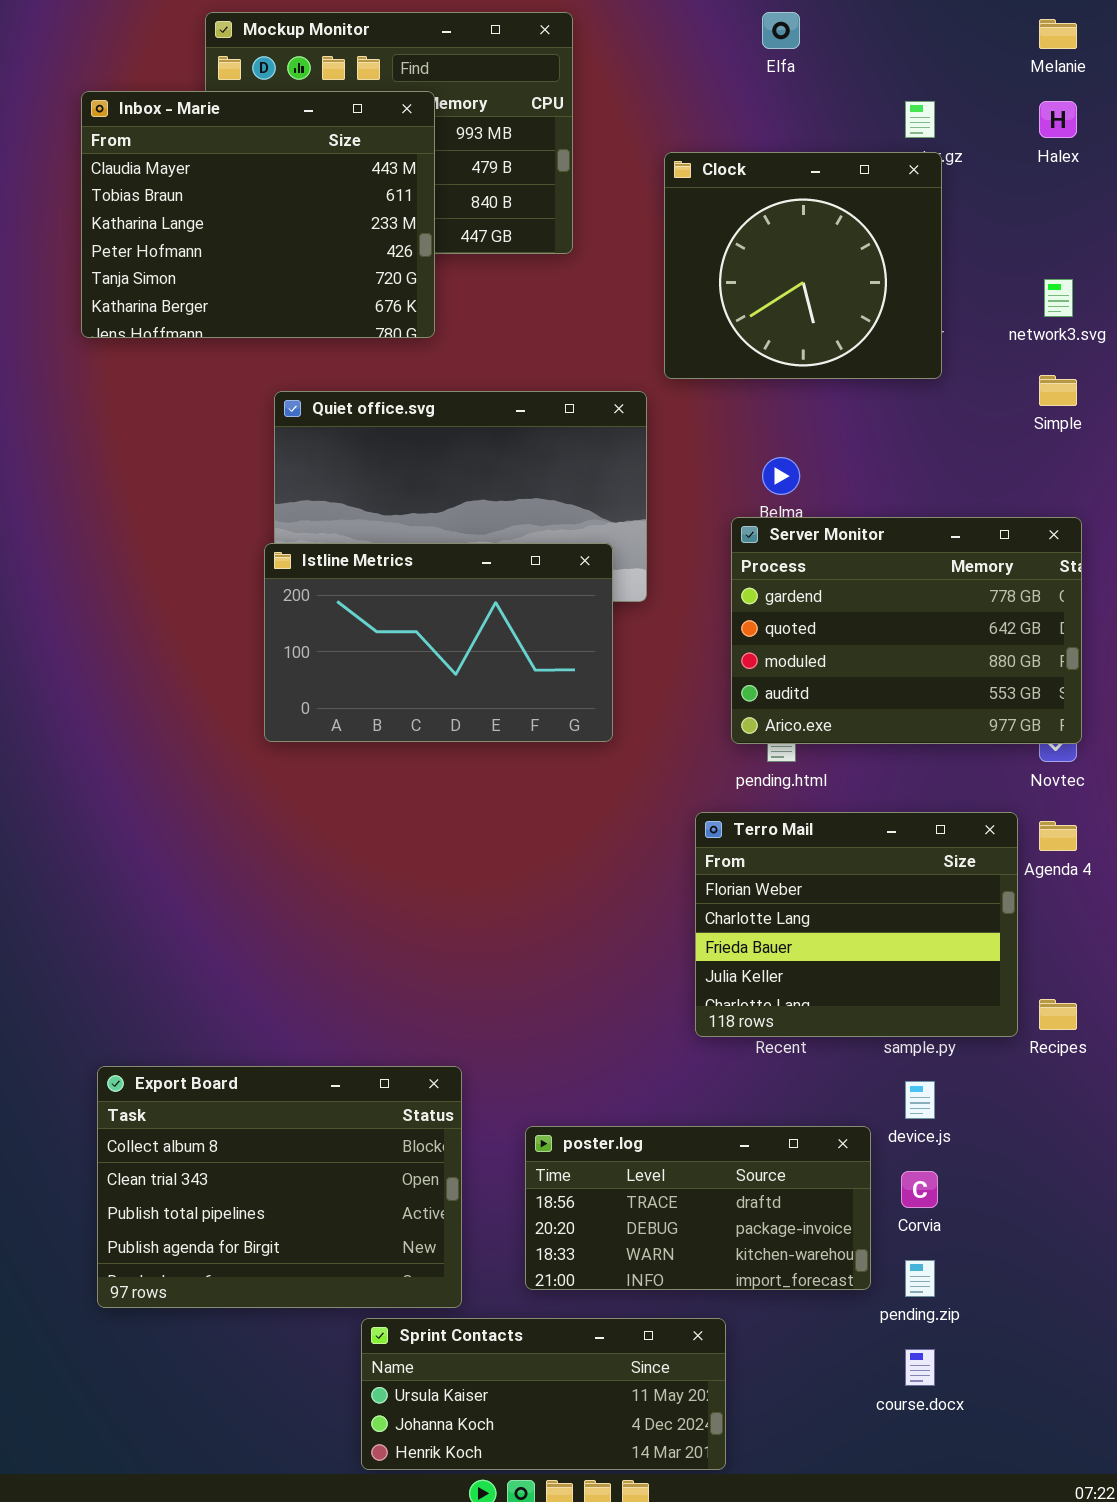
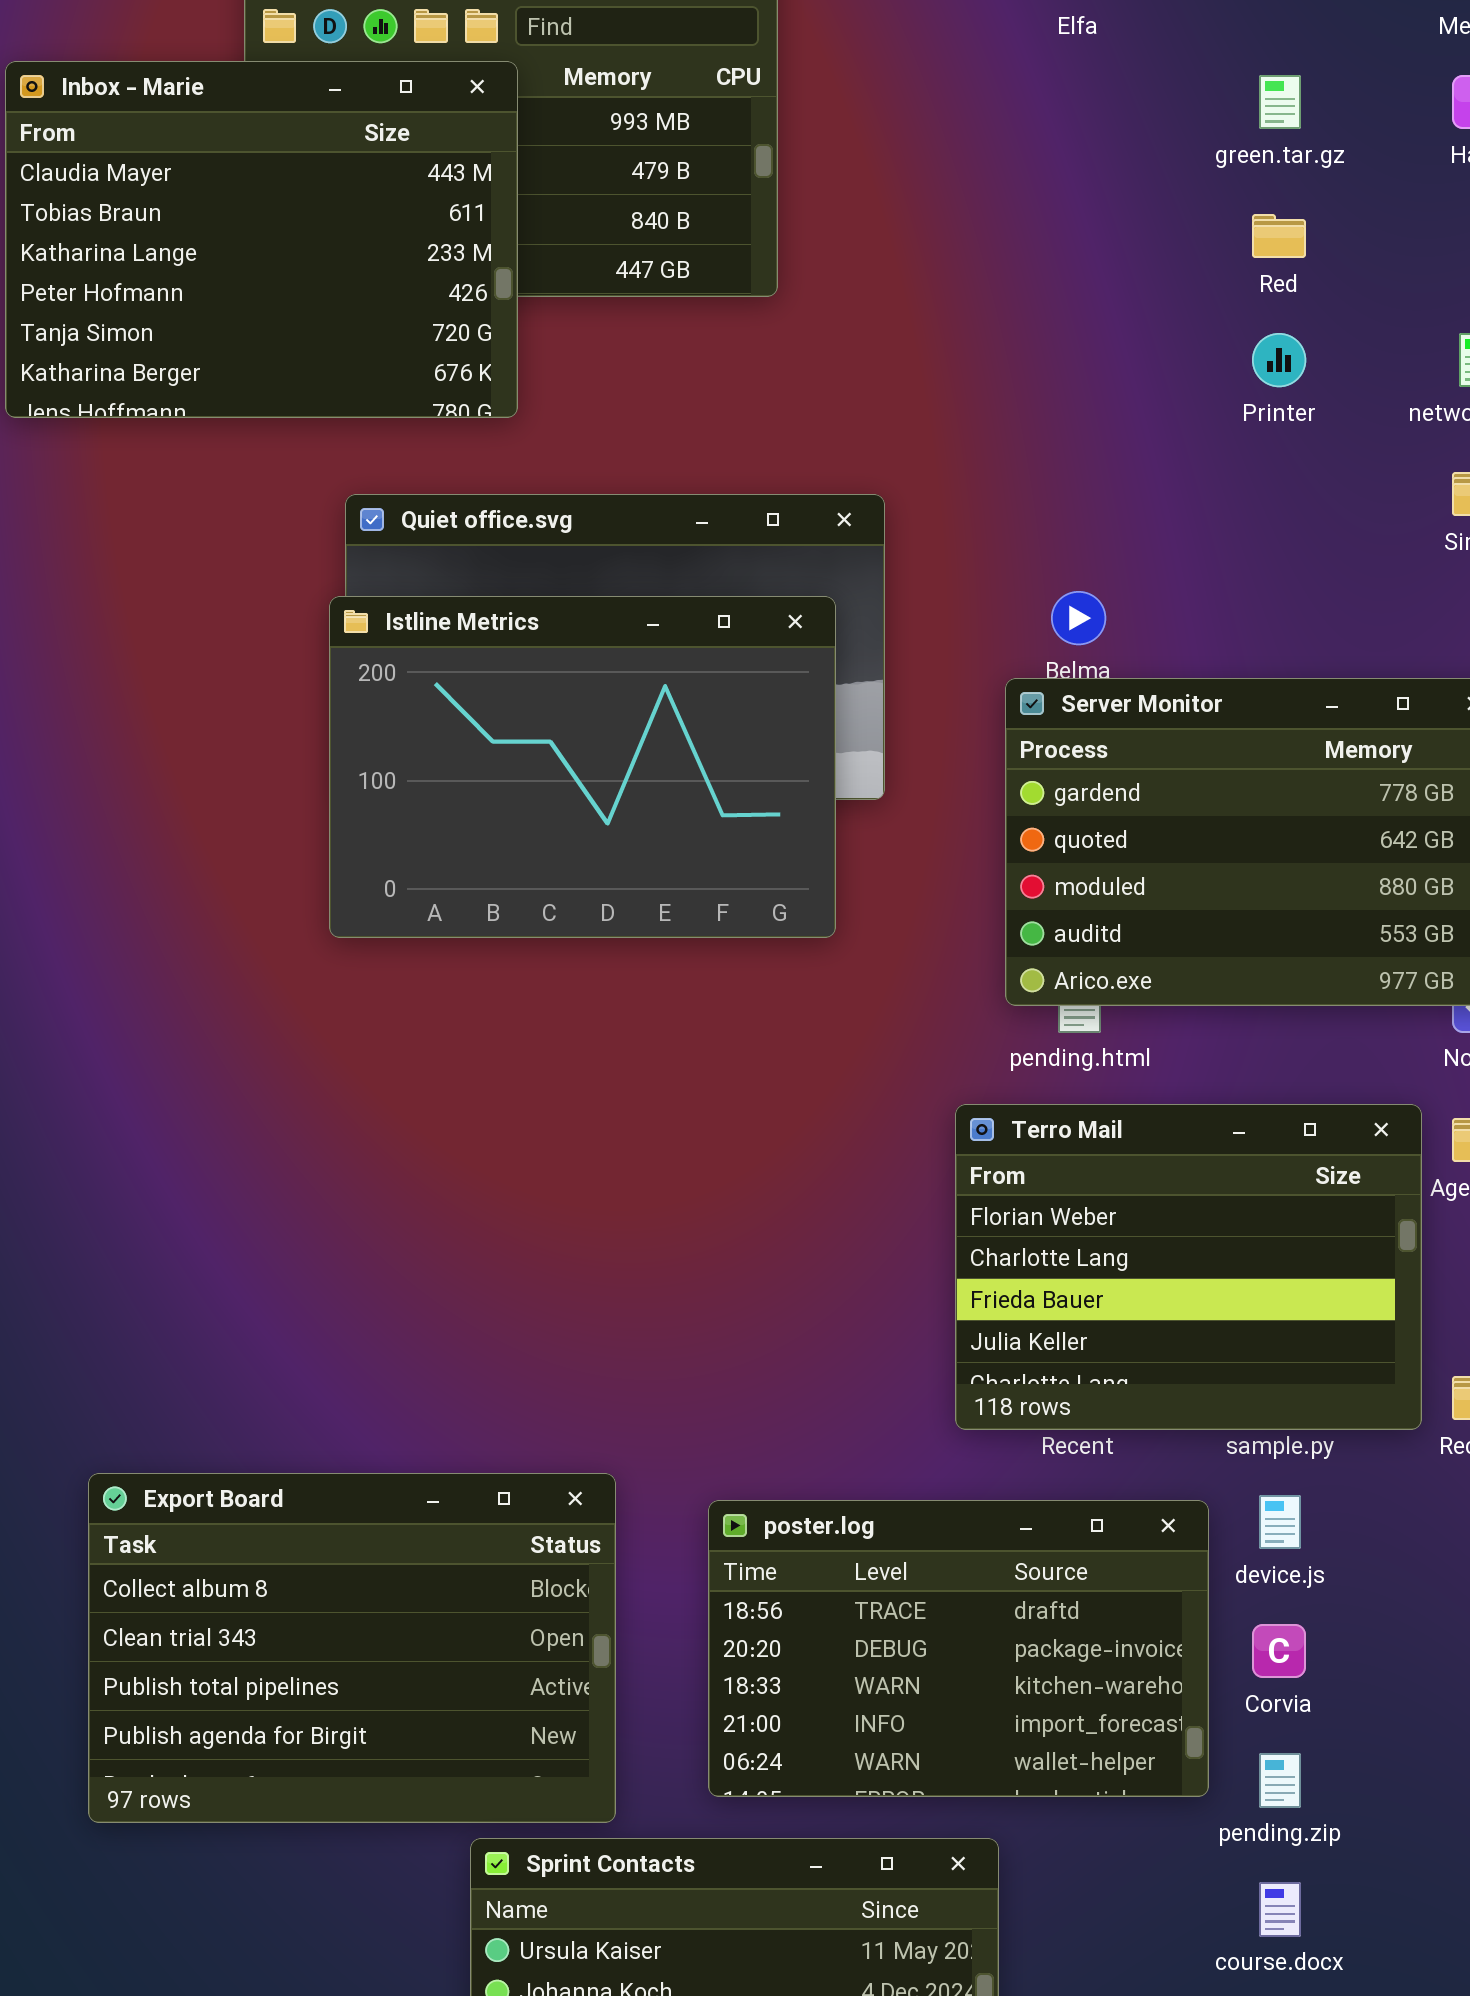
Inbox - Marie: [81,91,435,338] -> [5,61,518,418], moved
Clock: [664,152,942,379] -> none, closed
Istline Metrics: [264,543,613,742] -> [329,596,836,938], moved, resized
poster.log: [525,1126,871,1290] -> [708,1500,1209,1797], resized

